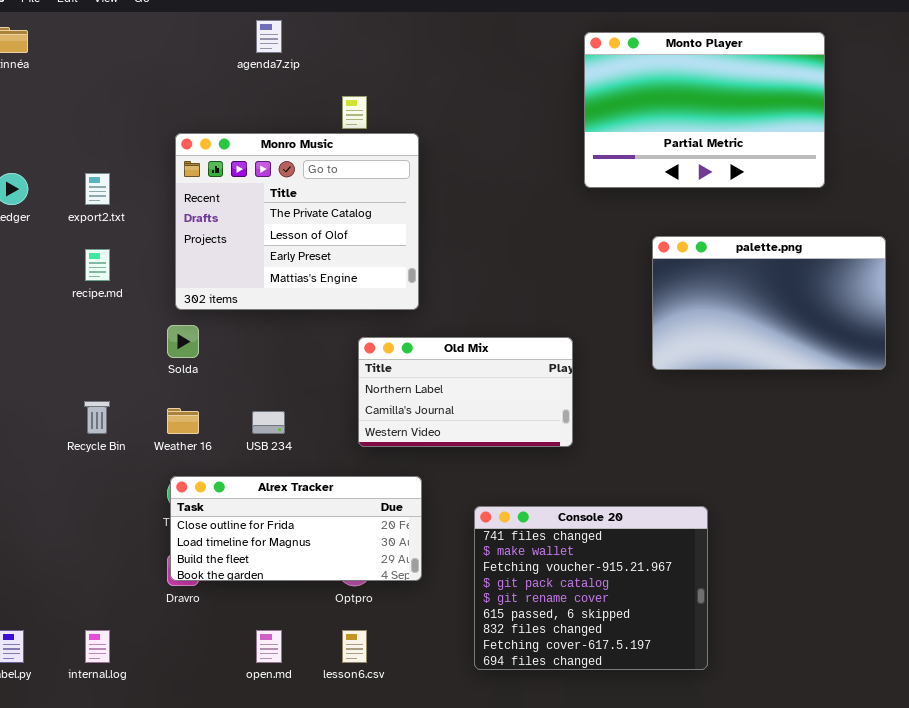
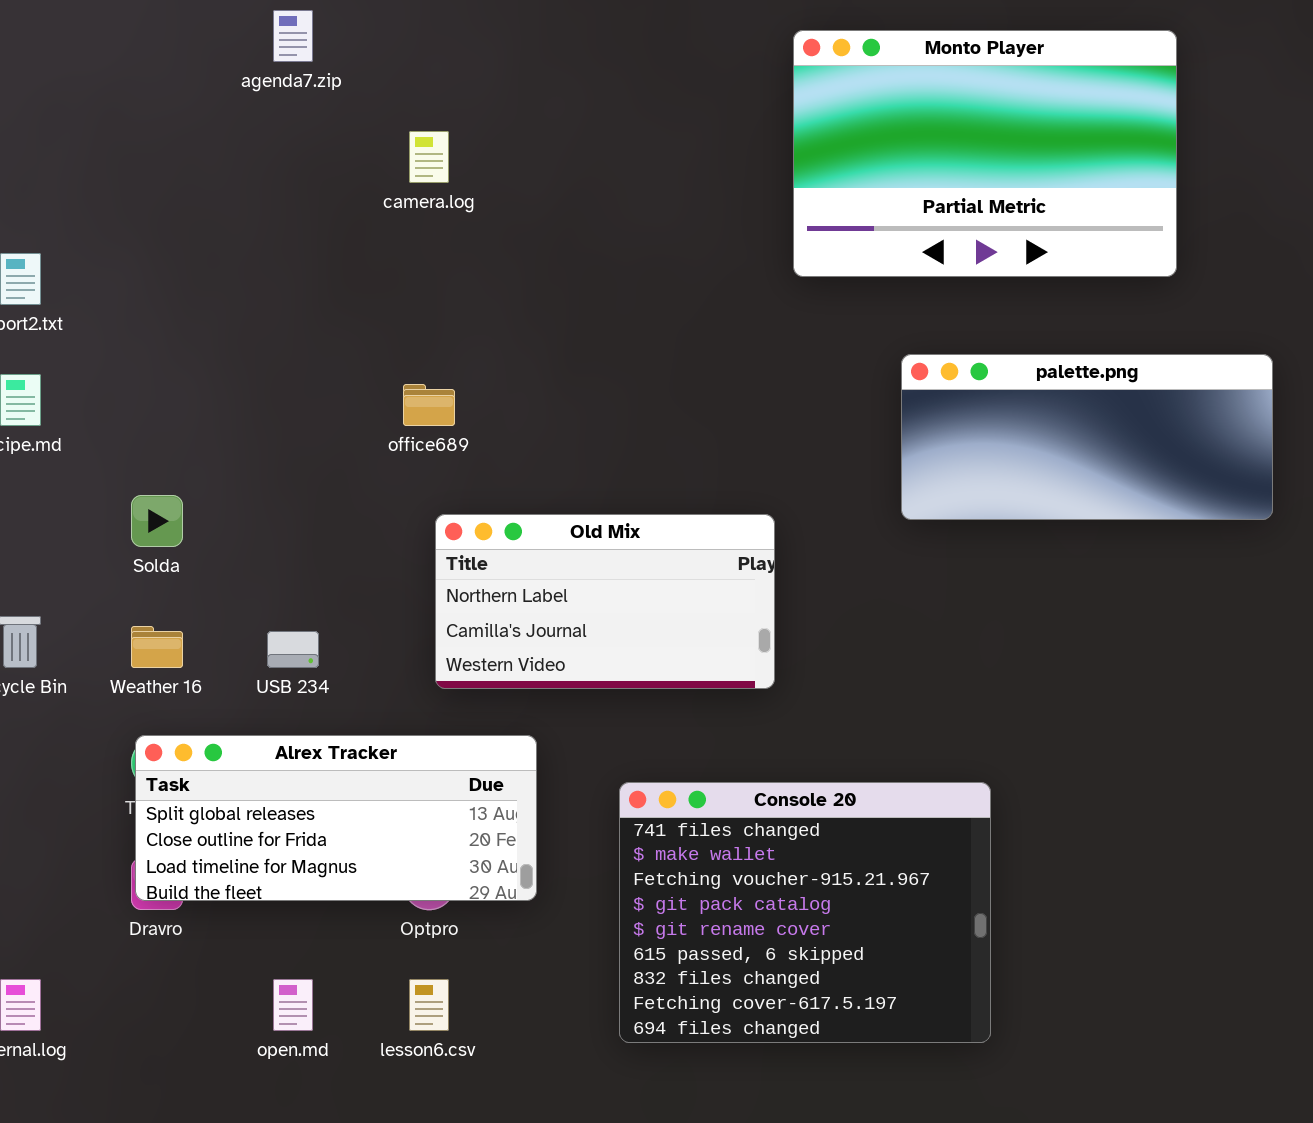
Monro Music: [175,133,419,310] -> none, closed
palette.png: [652,236,886,370] -> [901,354,1273,520], resized
Alrex Tracker: [170,476,422,581] -> [135,735,537,901], scrolled up 1 row

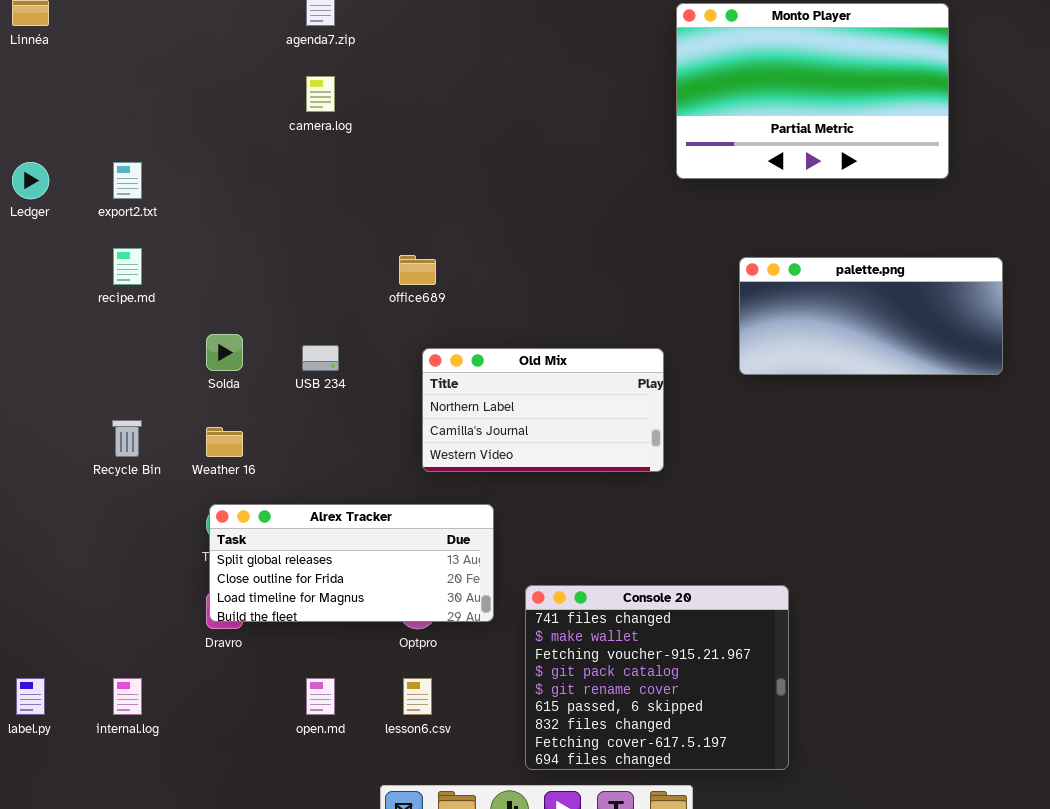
camera.log: [409,131,449,183] -> [306,76,335,112], moved
palette.png: [901,354,1273,520] -> [739,257,1003,375], moved
USB 234: [267,631,319,668] -> [302,345,339,371], moved
Console 20: [619,782,991,1043] -> [525,585,789,770], moved

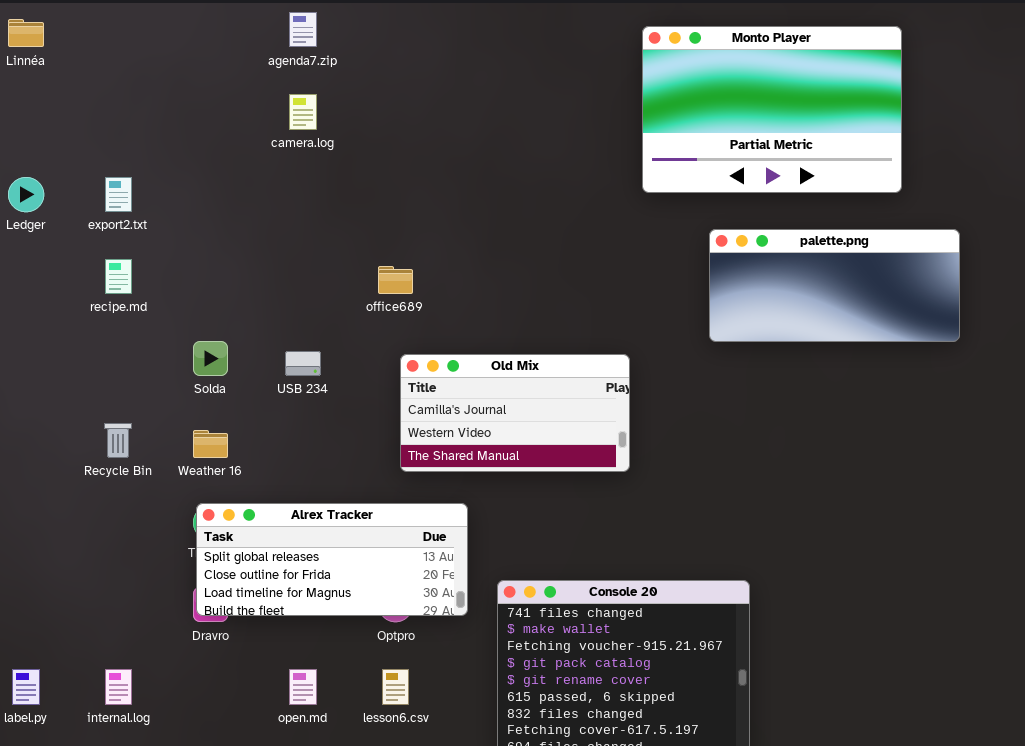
palette.png: [739,257,1003,375] -> [709,229,960,342], moved
Old Mix: [422,348,664,472] -> [400,354,630,472], scrolled down 1 row

